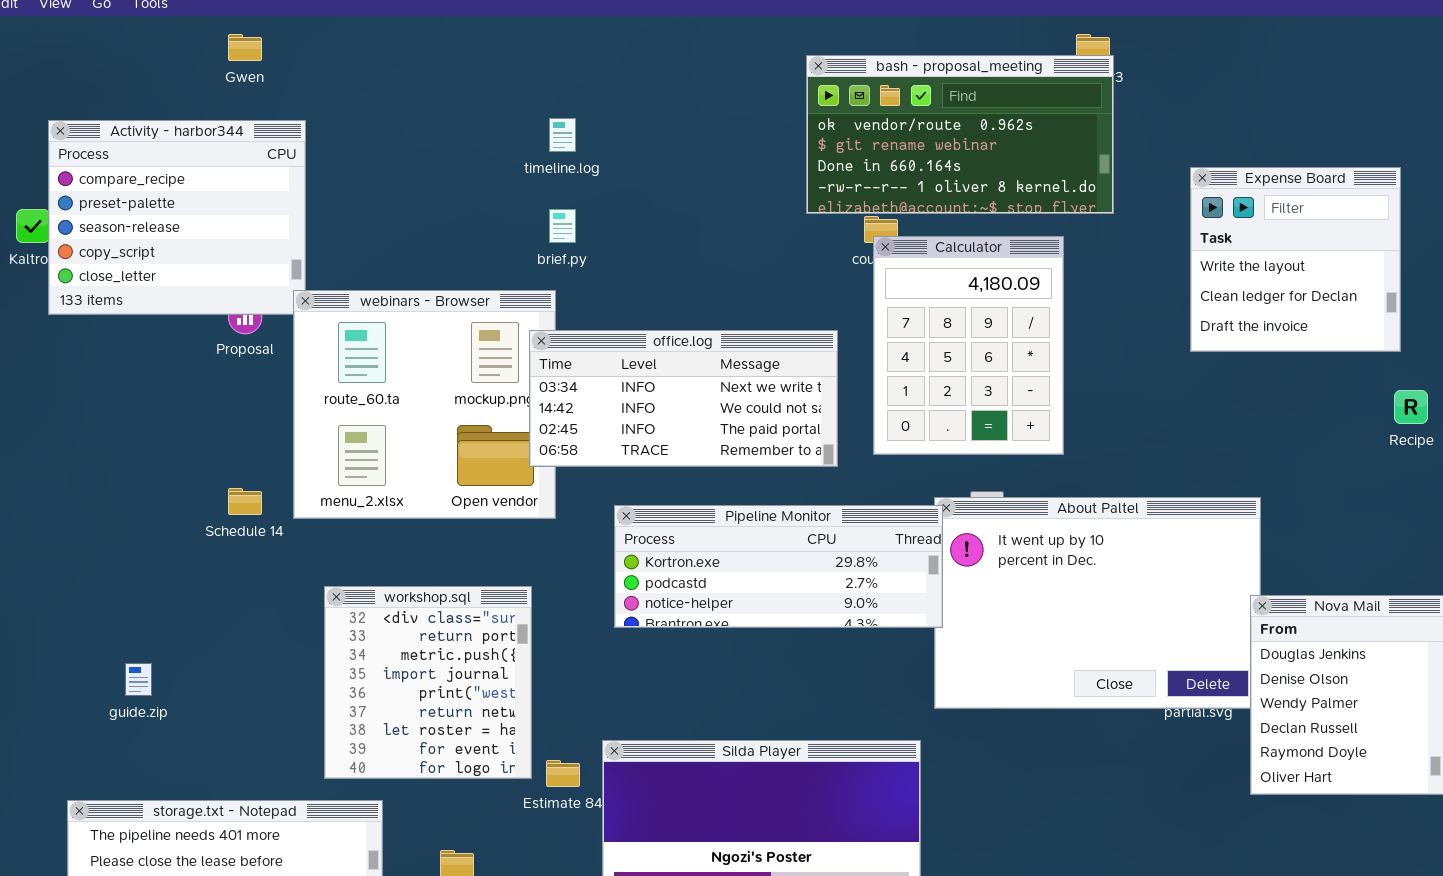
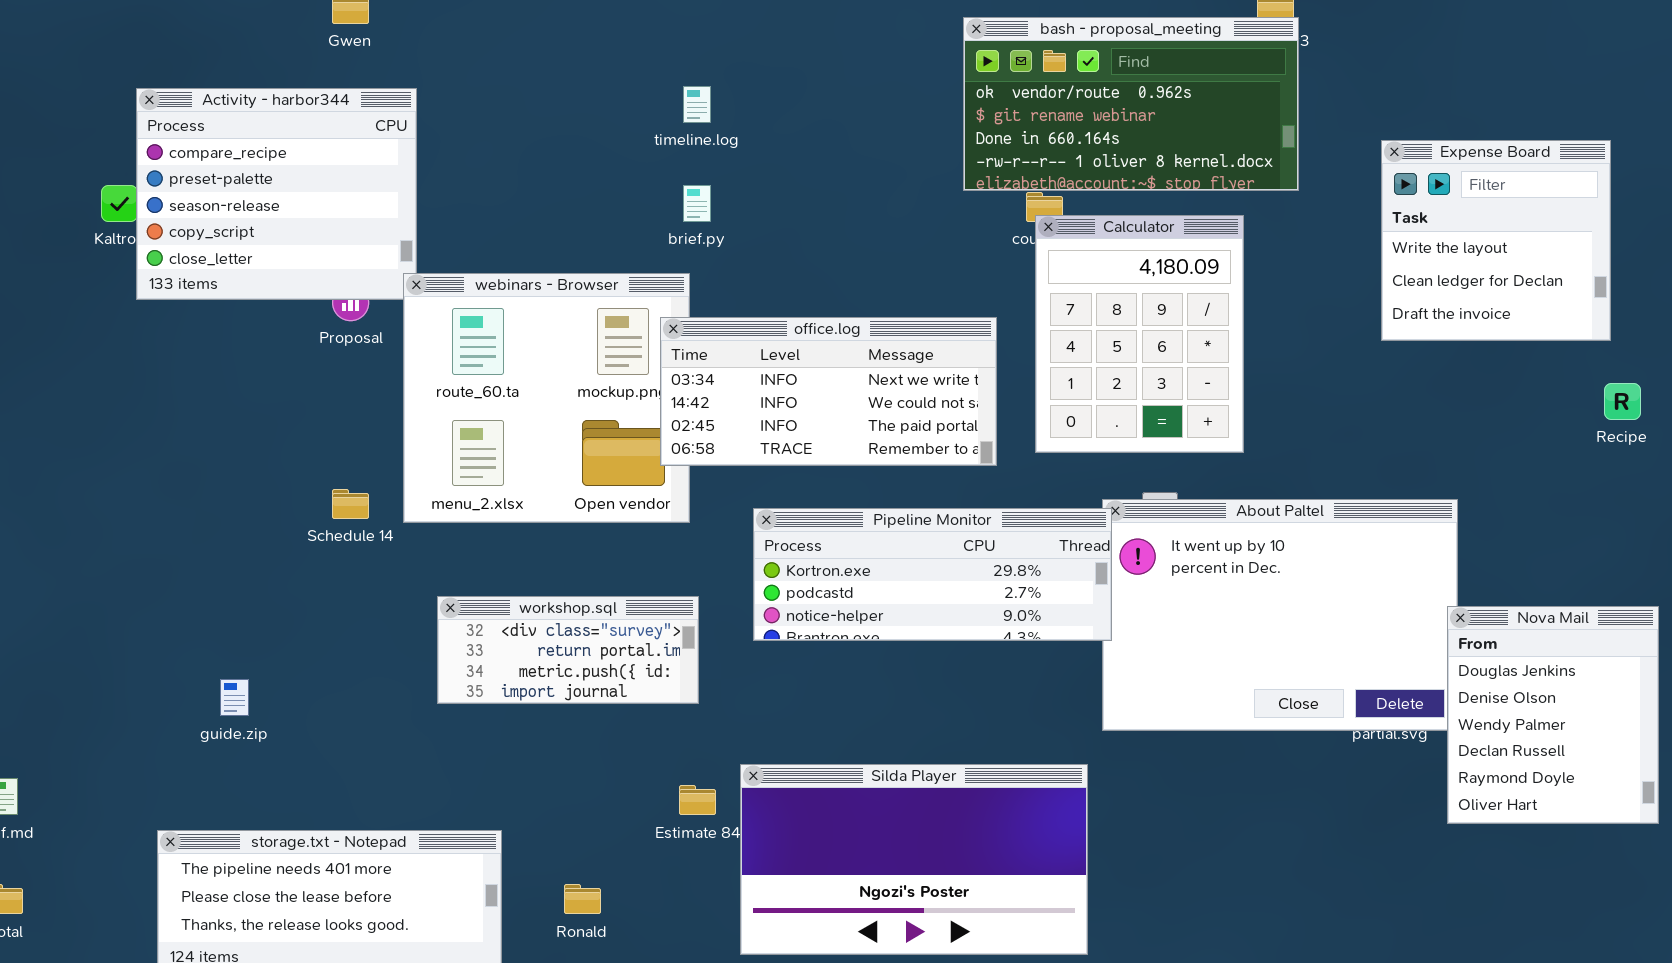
workshop.sql: [324,586,532,779] -> [437,596,699,704], resized

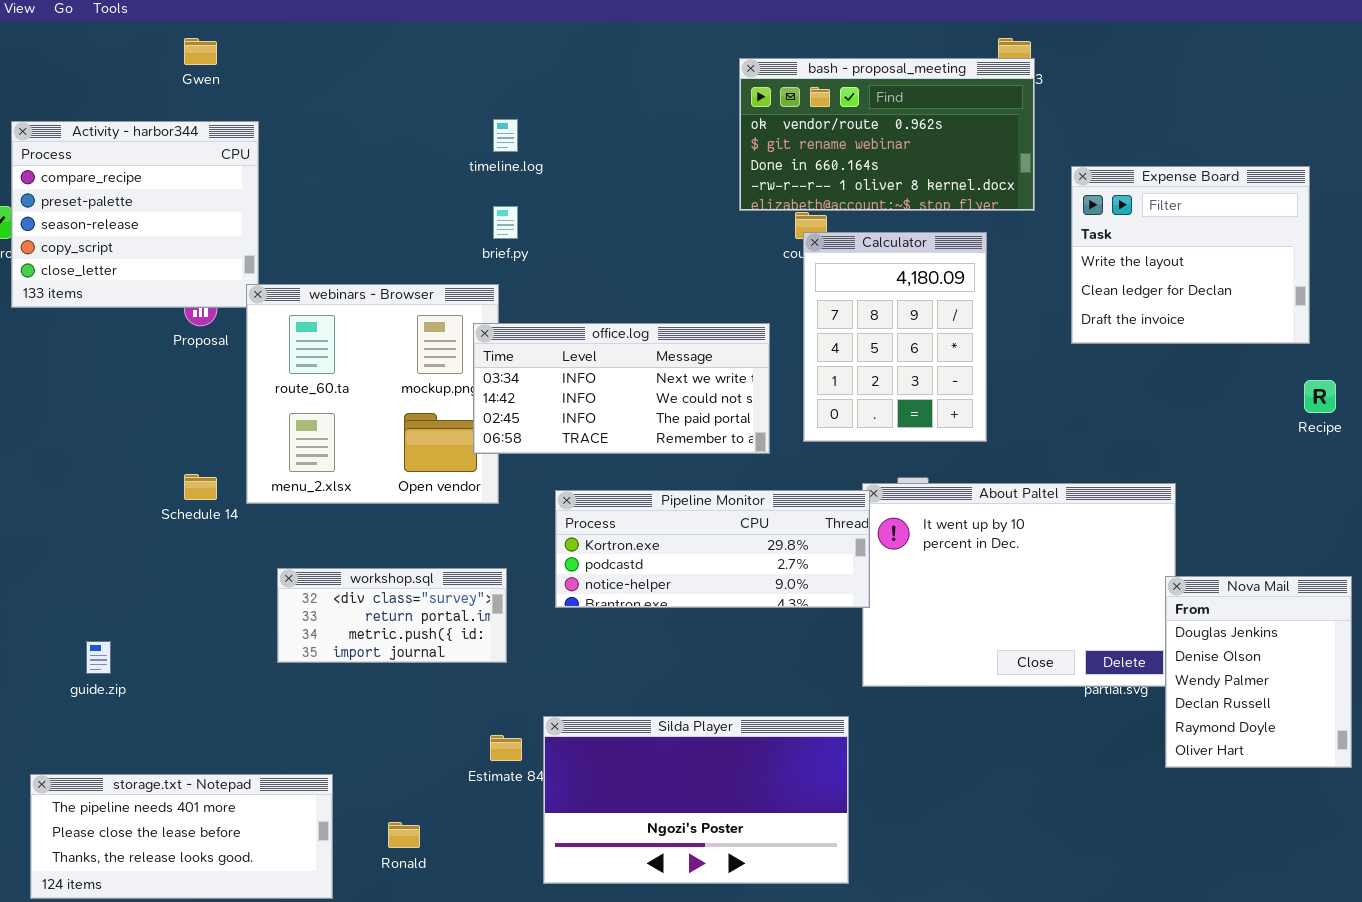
Expense Board: [1381,140,1611,341] -> [1071,166,1310,344], resized

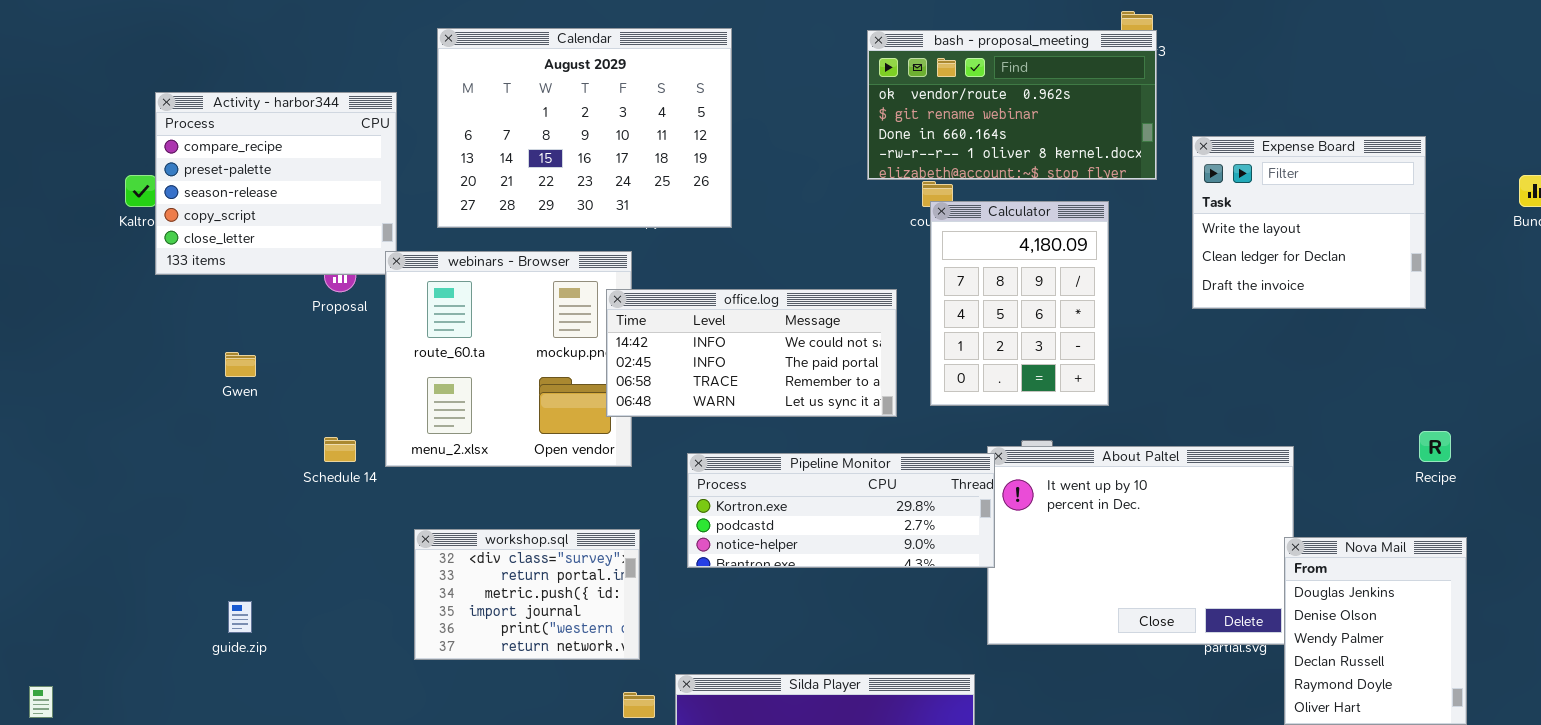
Gwen: [184,38,217,65] -> [225,352,256,377], moved
Calendar: none -> [437,28,732,228], opened
office.log: [473,323,770,454] -> [606,289,897,417], scrolled down 1 row
Recipe: [1304,380,1336,413] -> [1419,431,1451,462], moved
workshop.sql: [277,568,507,663] -> [414,529,640,660], resized

